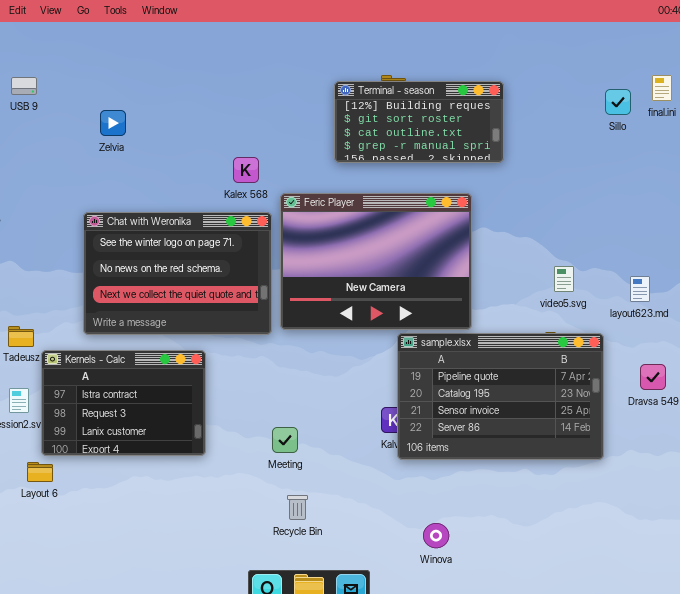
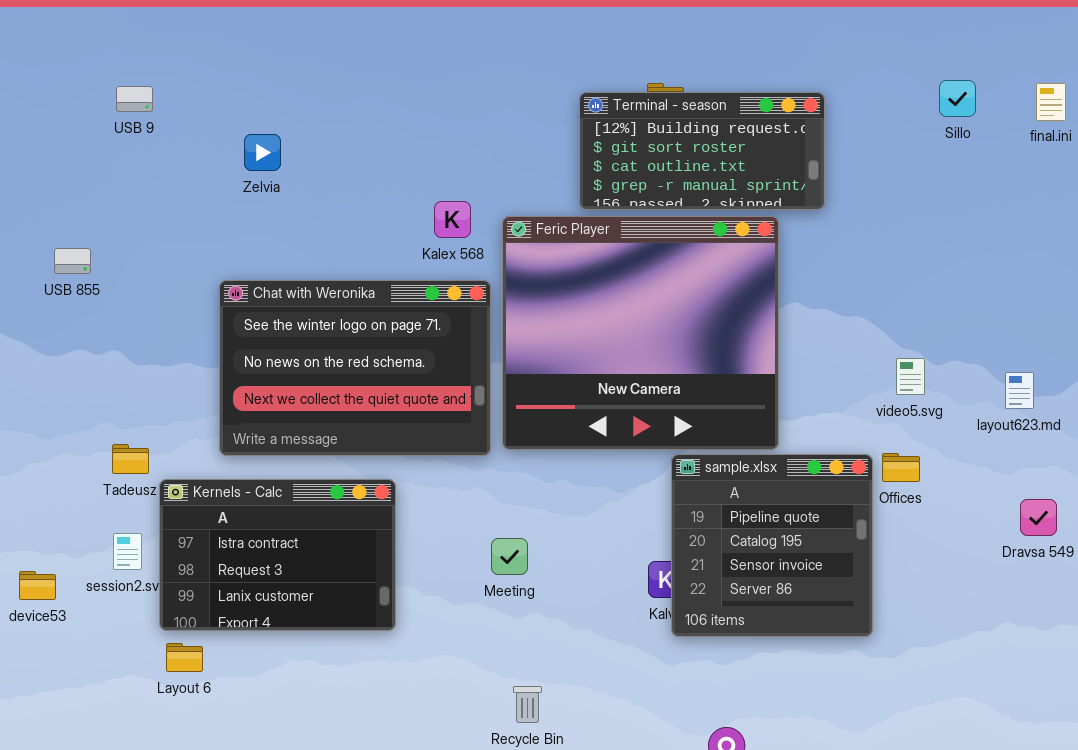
Sillo: [605,89,631,115] -> [939,80,976,117], moved
Feric Player: [280,193,472,330] -> [502,216,779,450], resized
sample.xlsx: [397,333,604,460] -> [671,454,873,637], resized
Meeting: [272,427,298,453] -> [491,538,528,575], moved
Layout 6: [27,462,53,482] -> [166,643,203,672], moved

